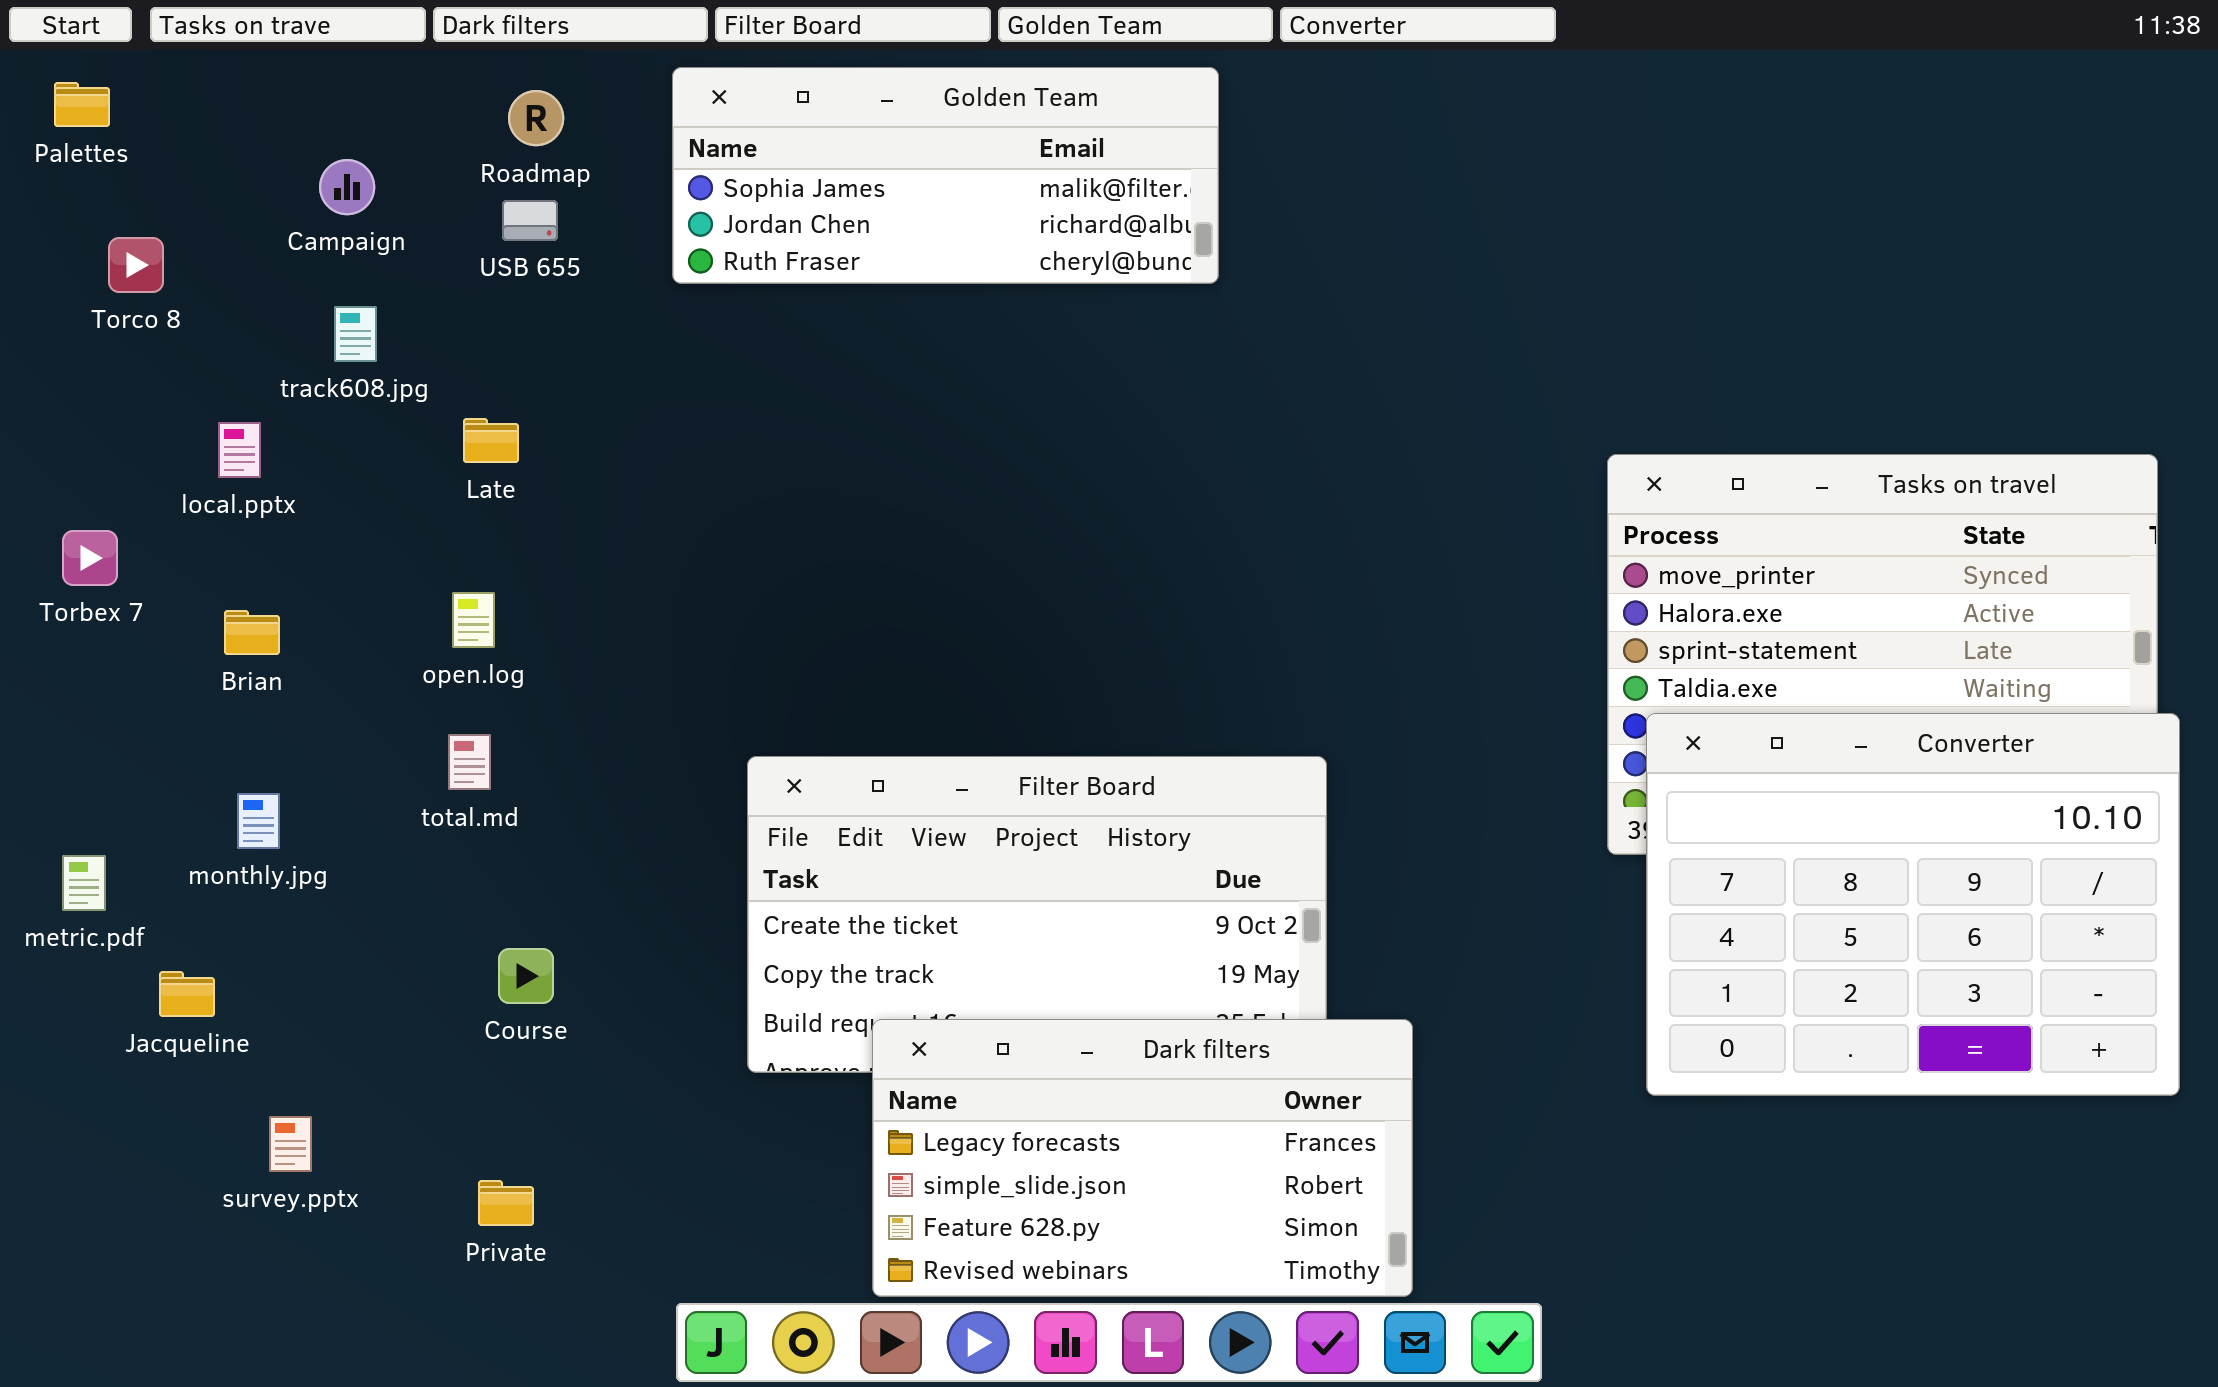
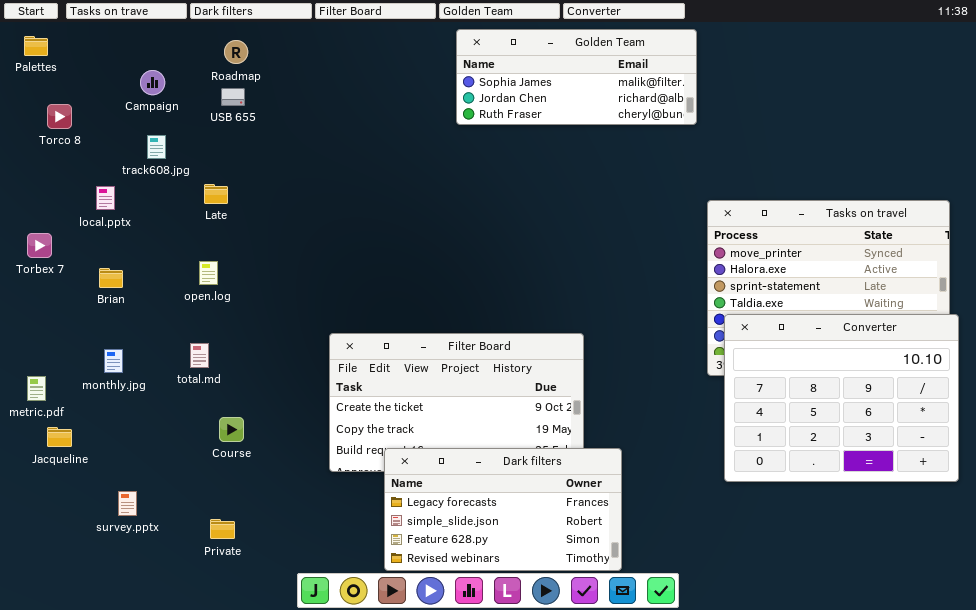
Golden Team: [672,67,1219,284] -> [456,29,697,125], moved
total.md: [448,734,491,790] -> [190,343,209,368], moved
Jacqueline: [159,971,215,1017] -> [47,427,72,447], moved

